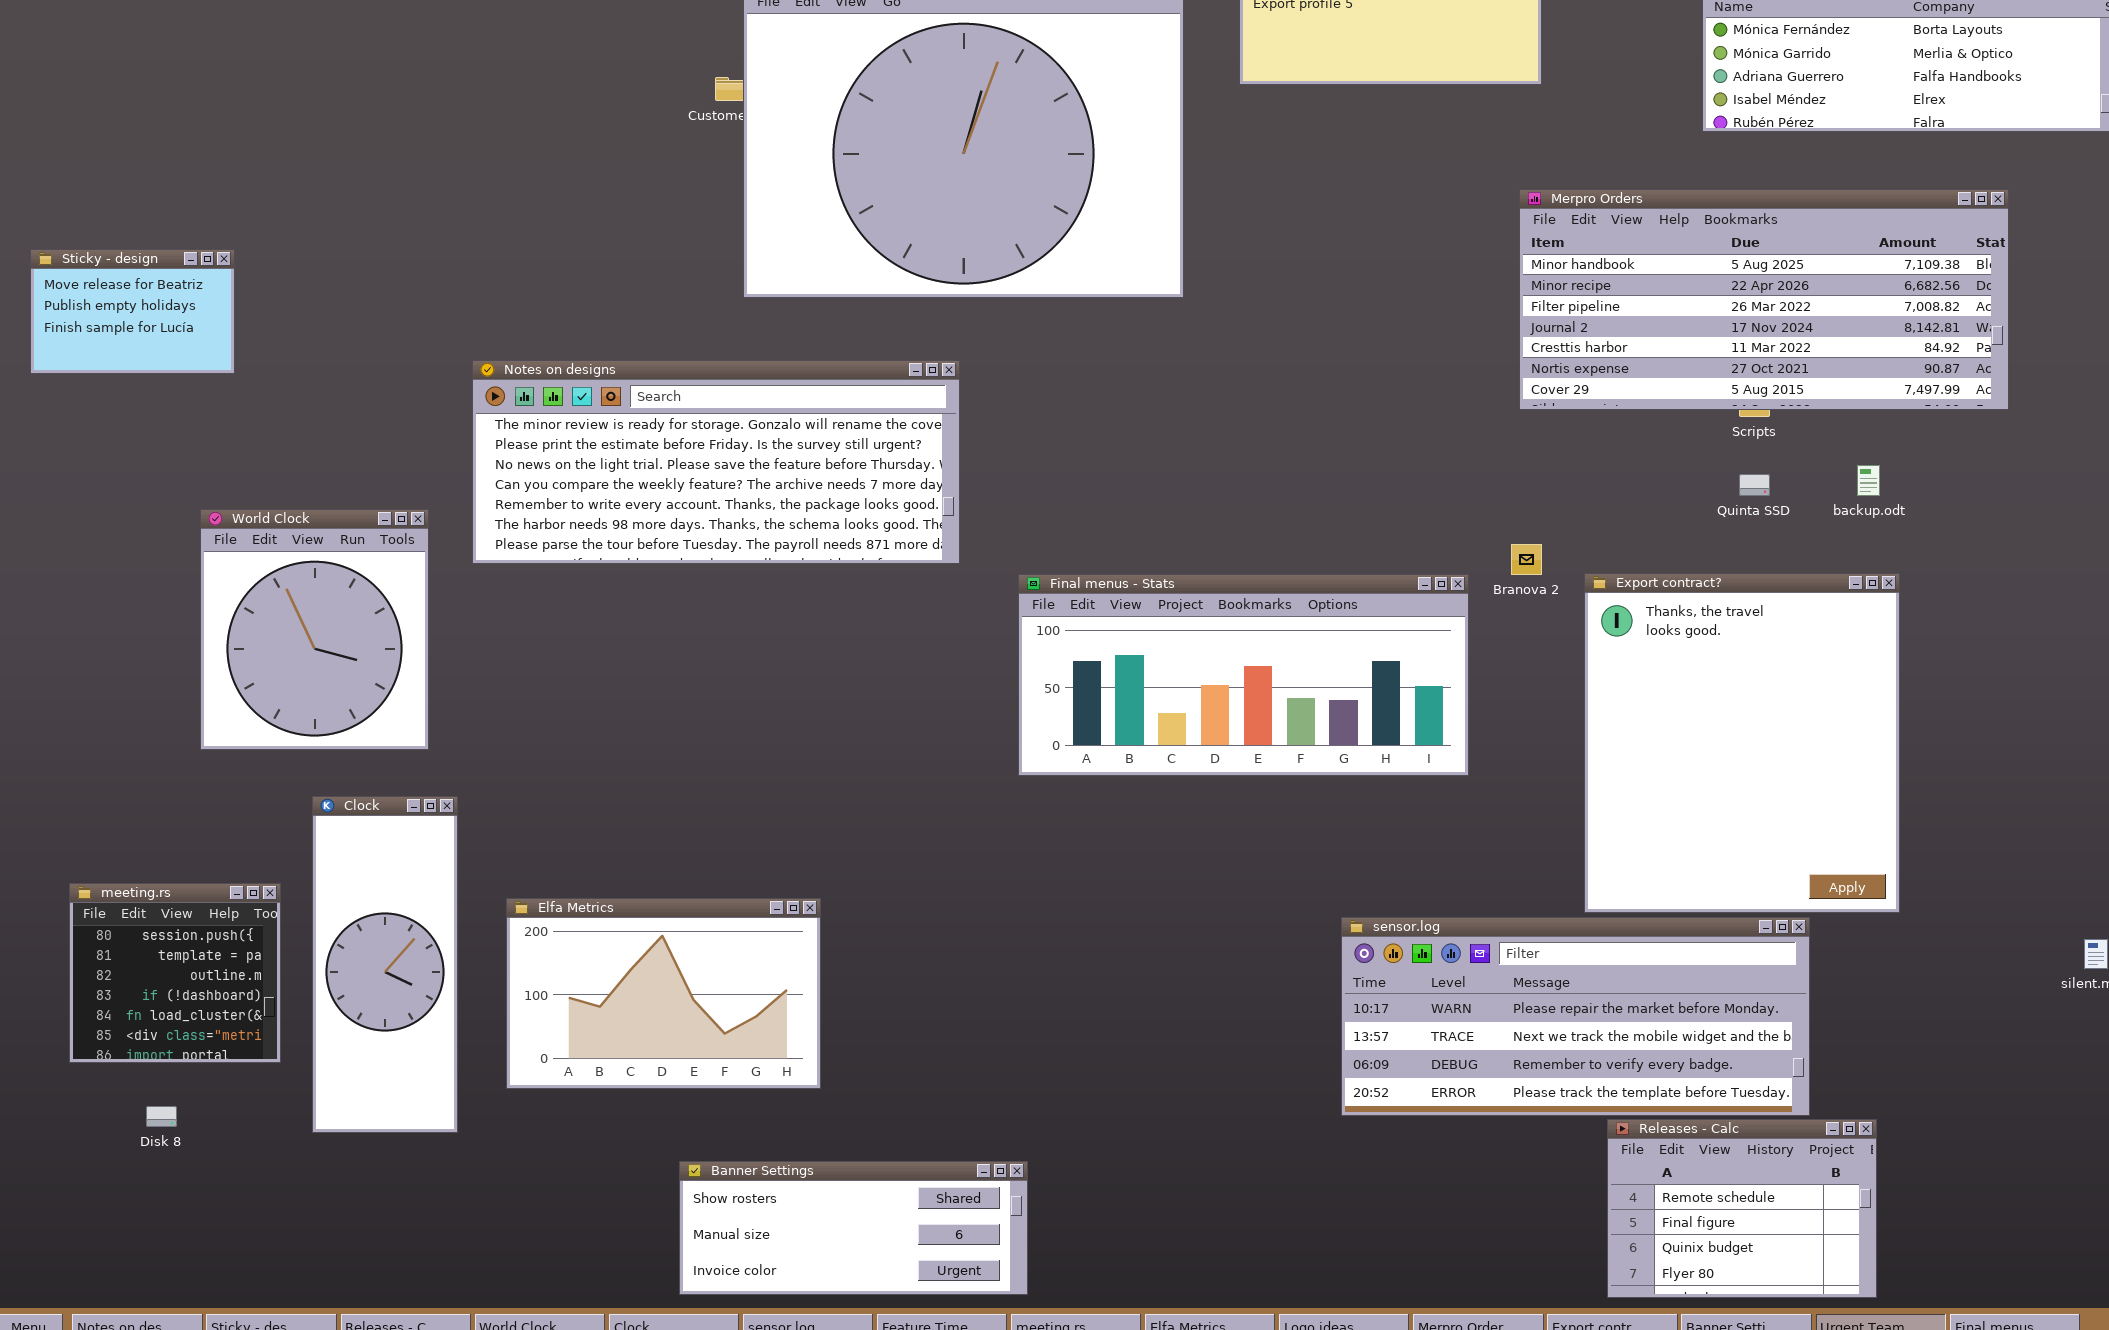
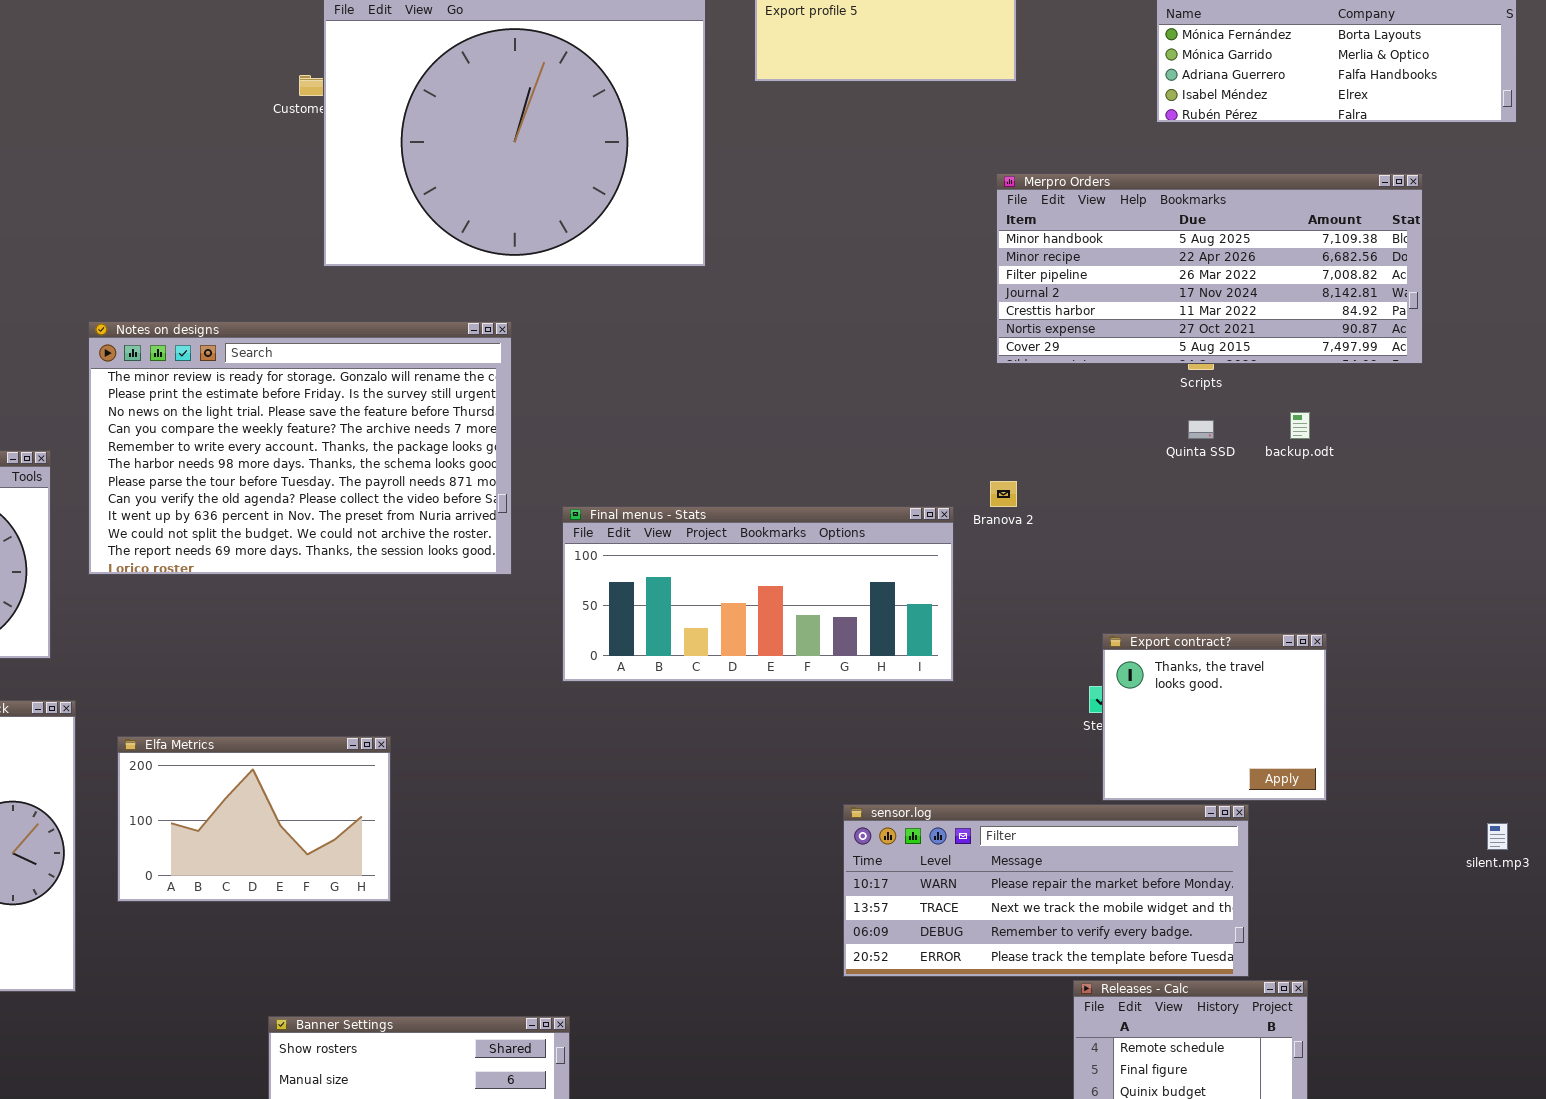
Notes on designs: [472,360,960,564] -> [88,321,512,575], resized
Export contract?: [1584,573,1900,913] -> [1102,633,1327,801], resized
Elfa Metrics: [506,898,821,1089] -> [117,736,391,902], moved

